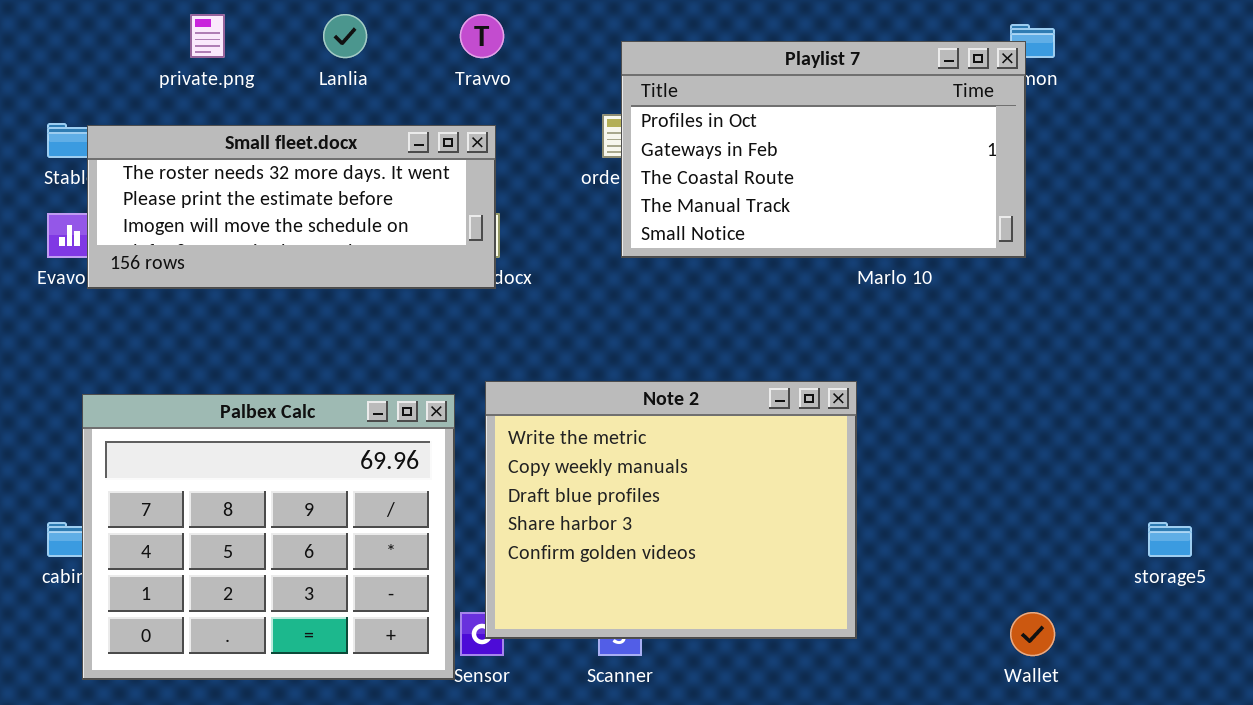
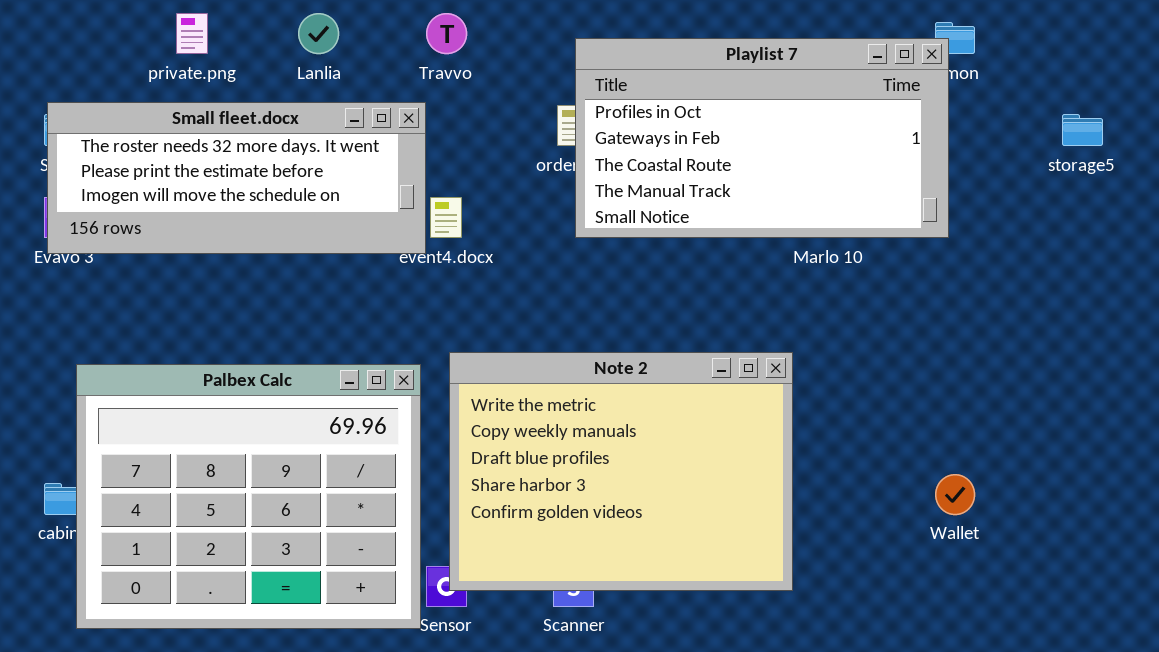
Small fleet.docx: [87,125,496,289] -> [47,102,426,254], moved
storage5: [1148,522,1192,557] -> [1062,114,1103,146], moved
Wallet: [1010,612,1055,656] -> [935,474,975,515], moved

